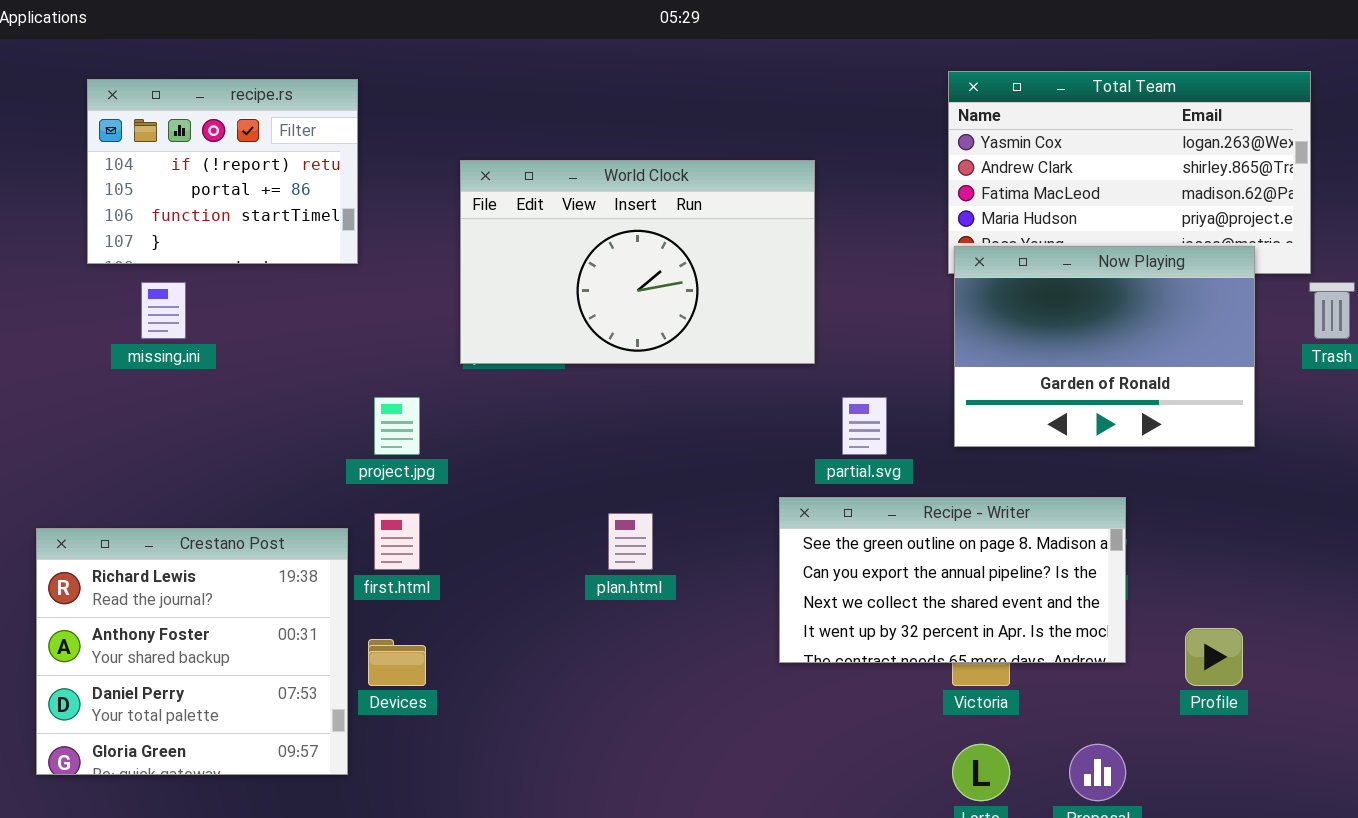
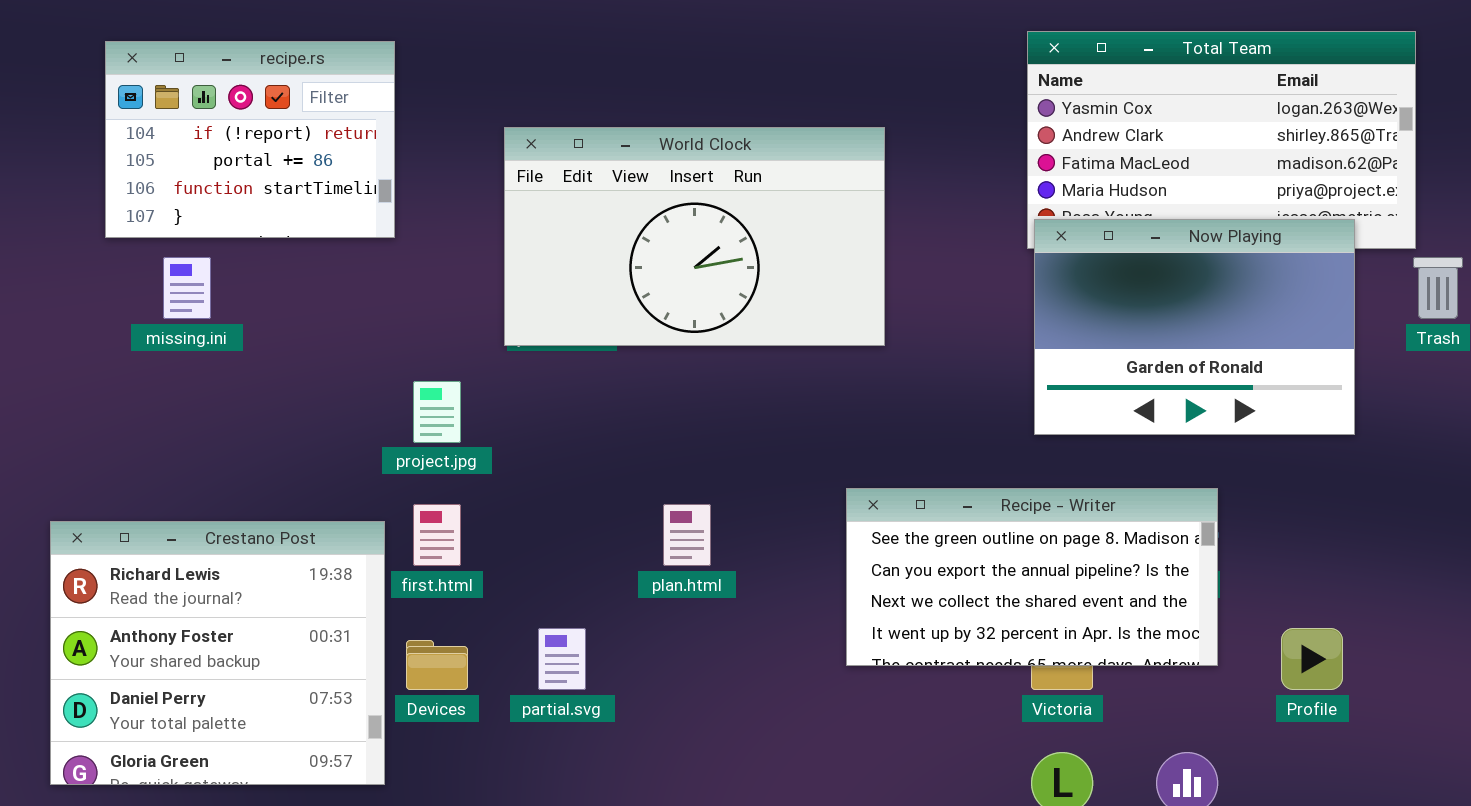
partial.svg: [842,397,887,455] -> [538,628,586,690], moved

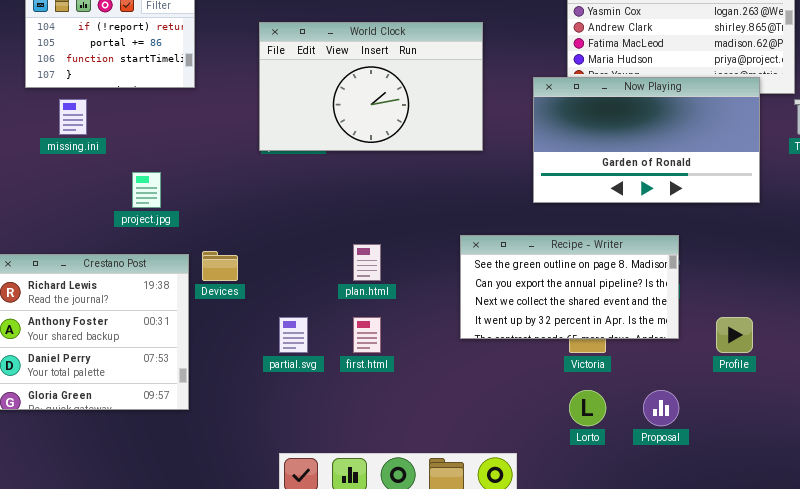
Now Playing: [1034,219,1355,435] -> [533,77,760,203], resized
project.jpg: [413,381,461,443] -> [132,172,161,208], moved
first.html: [413,504,461,566] -> [353,317,381,353], moved
Devices: [406,640,468,690] -> [202,251,238,281], moved

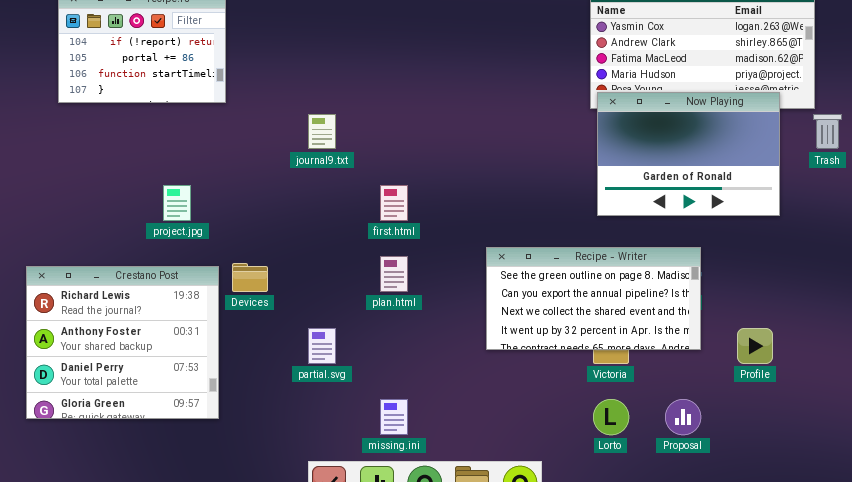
World Clock: [259,22,483,151] -> none, closed
Now Playing: [533,77,760,203] -> [597,92,780,216], resized
missing.ini: [59,99,87,135] -> [380,399,408,435], moved
first.html: [353,317,381,353] -> [380,185,408,221], moved

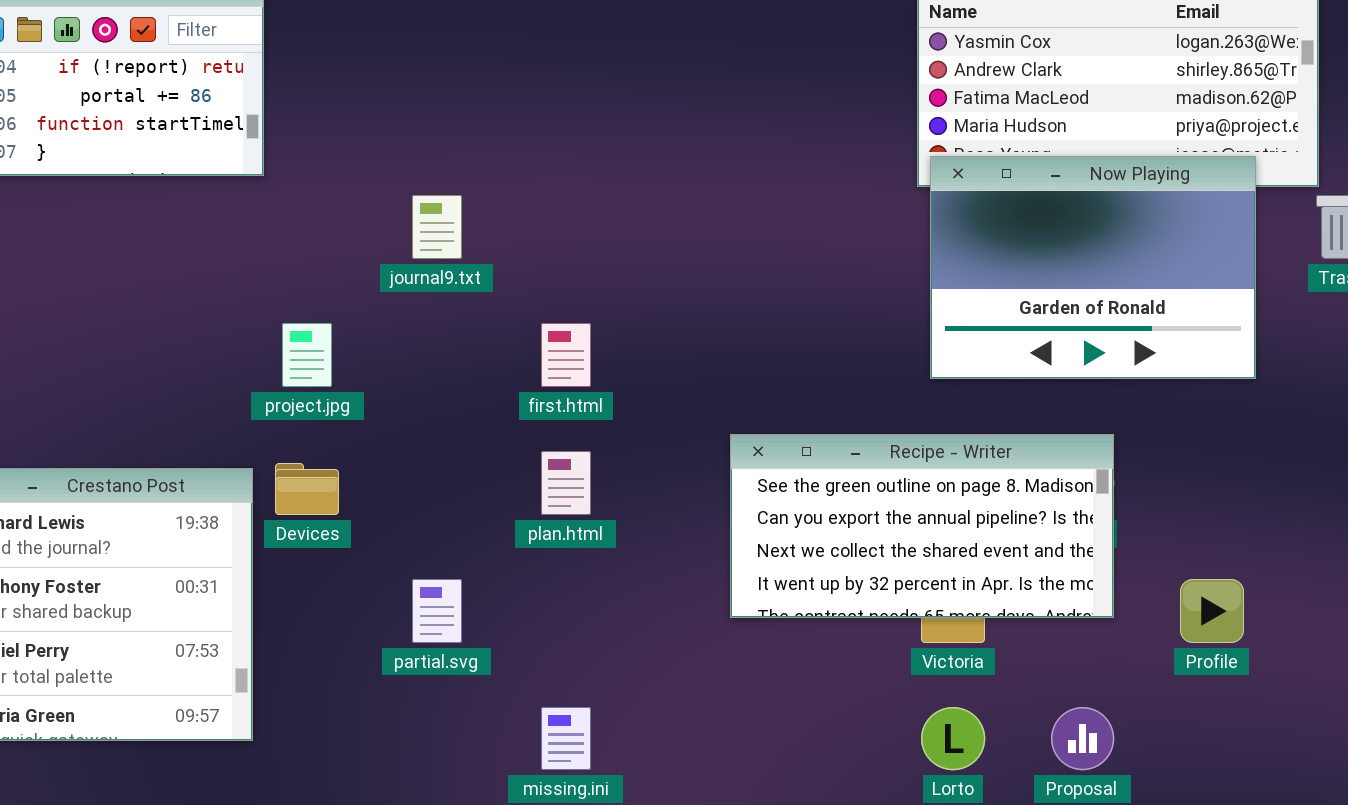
project.jpg: [163,185,191,221] -> [282,323,332,387], moved

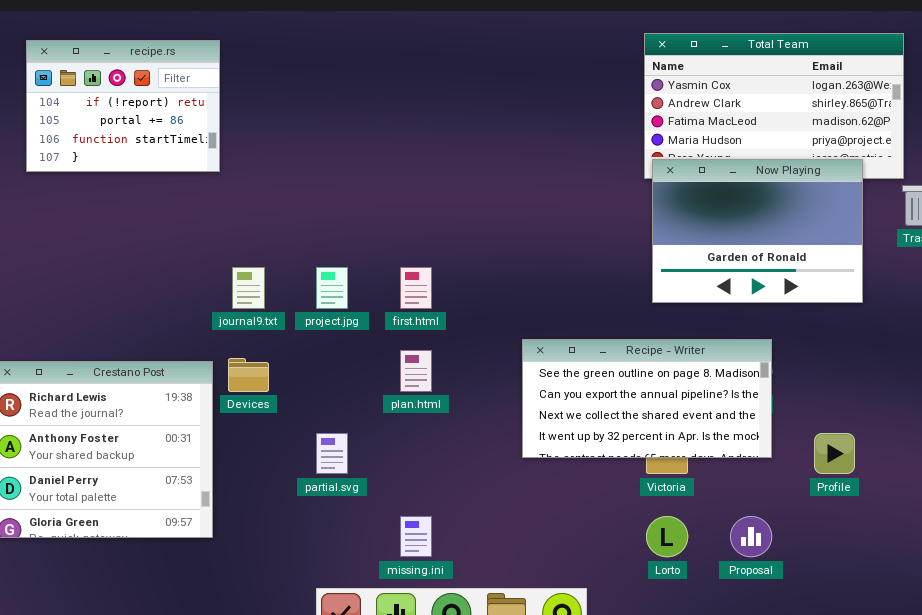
journal9.txt: [412,195,462,259] -> [232,267,265,309], moved
project.jpg: [282,323,332,387] -> [316,267,348,309], moved

